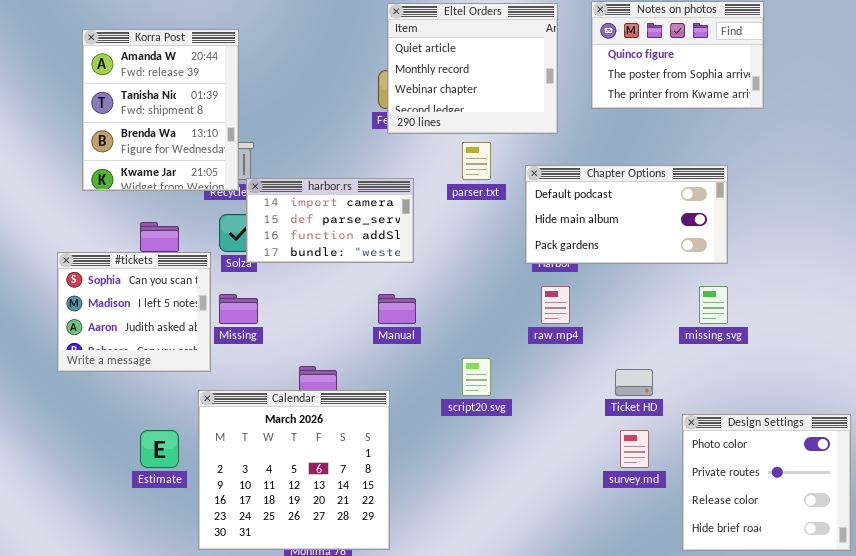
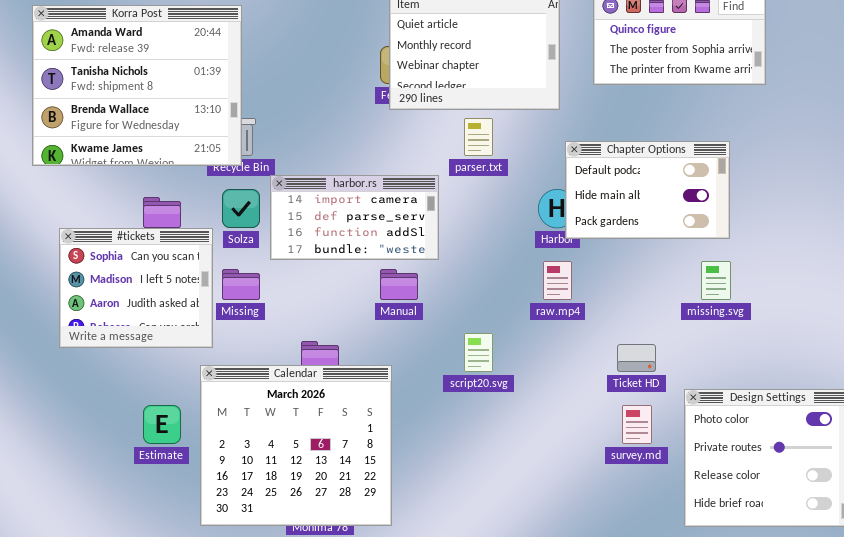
Korra Post: [82,29,239,191] -> [32,5,242,166], resized
Chapter Options: [525,165,728,264] -> [565,141,730,239], resized
harbor.rs: [246,178,414,263] -> [270,175,439,260], moved

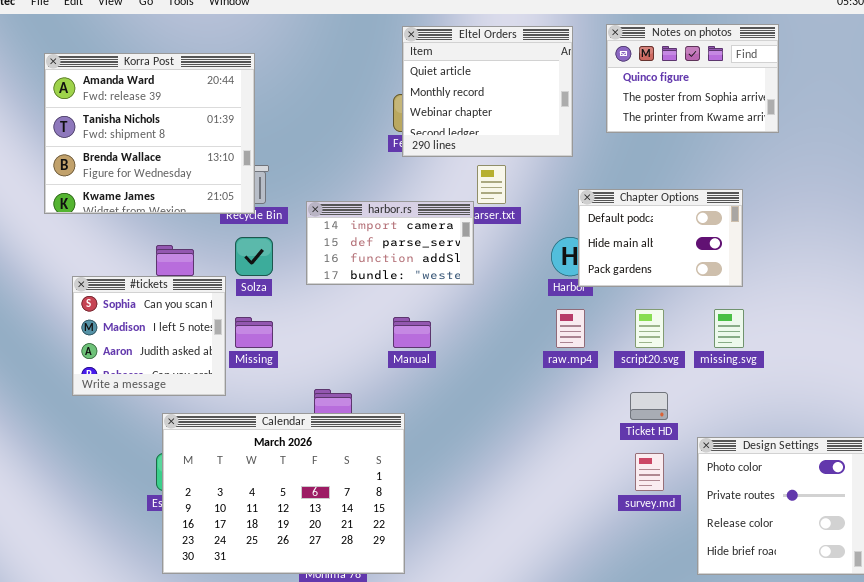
harbor.rs: [270,175,439,260] -> [306,201,474,285], moved
script20.svg: [464,333,493,372] -> [635,309,664,348], moved
Calendar: [200,365,392,526] -> [162,413,405,574], resized

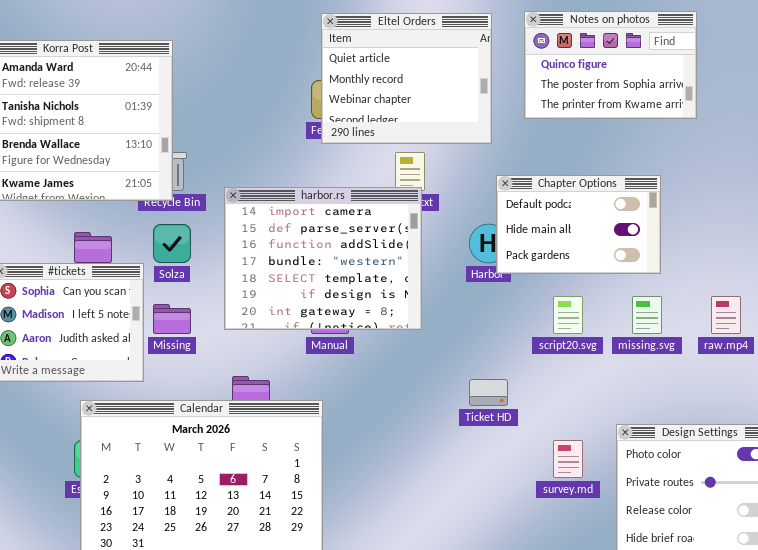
harbor.rs: [306,201,474,285] -> [224,187,422,330], resized
raw.mp4: [556,309,585,348] -> [711,296,741,334], moved
Ticket HD: [630,392,668,420] -> [469,379,508,406], moved

